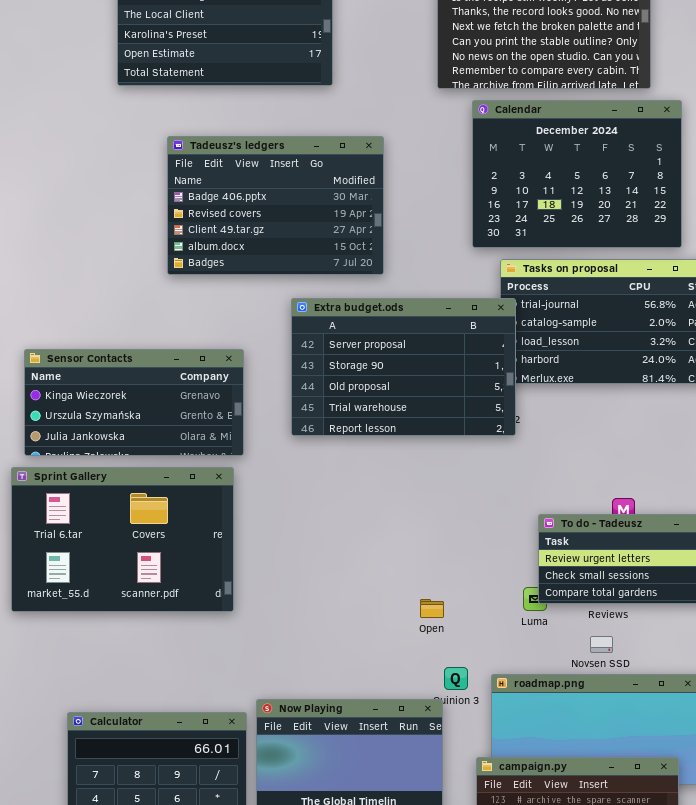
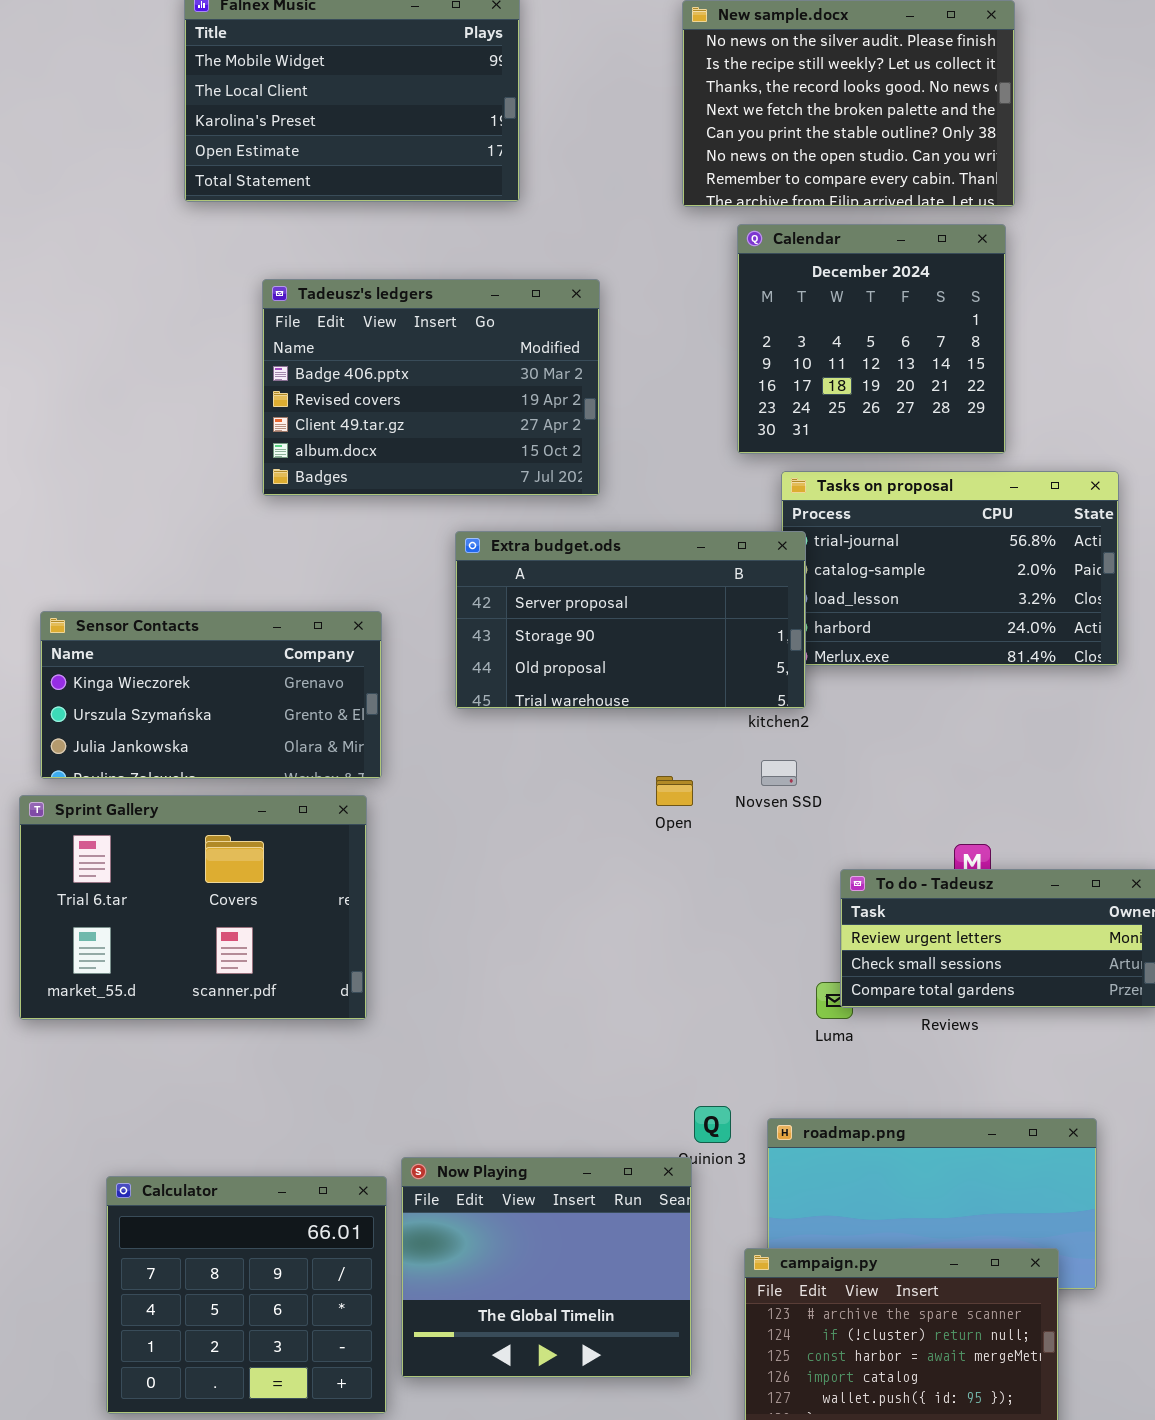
Calendar: [472,100,682,248] -> [737,224,1006,454], resized
Extra budget.ods: [291,298,516,436] -> [455,531,806,709], resized
Open: [420,599,444,618] -> [656,776,693,806], moved
Novsen SSD: [590,636,613,653] -> [761,760,797,786], moved

